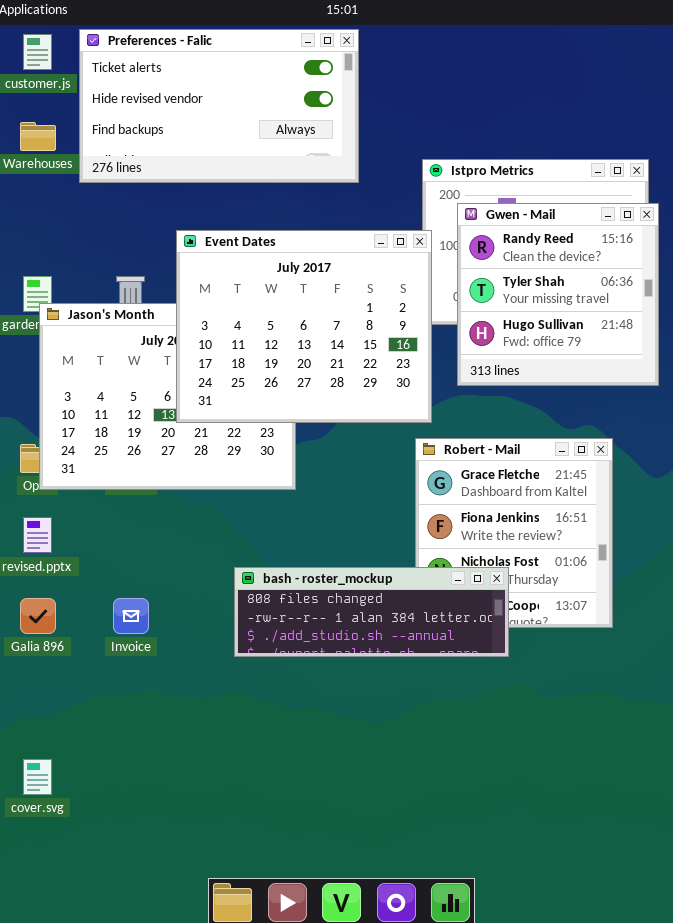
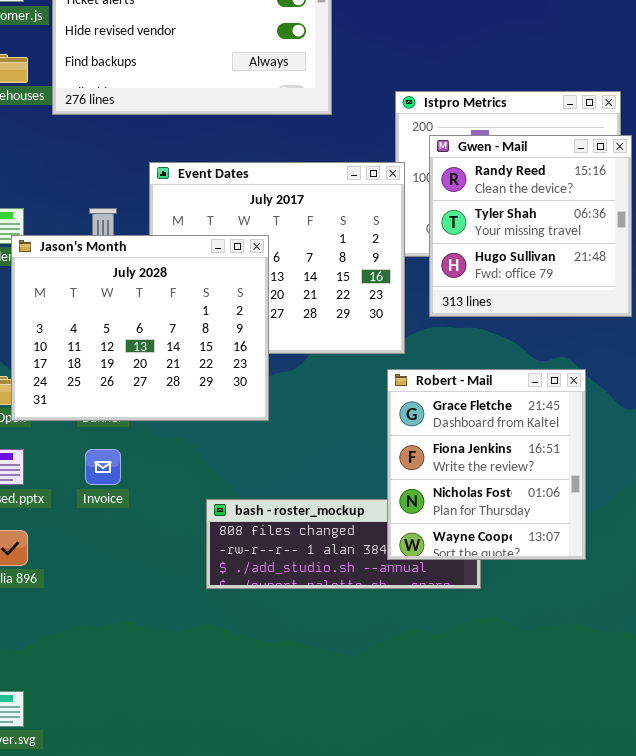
Jason's Month: [39,303,296,490] -> [11,235,269,421], raised
Robert - Mail: [415,438,613,628] -> [387,369,586,560], raised
Invoice: [113,598,149,634] -> [85,449,121,485], moved

